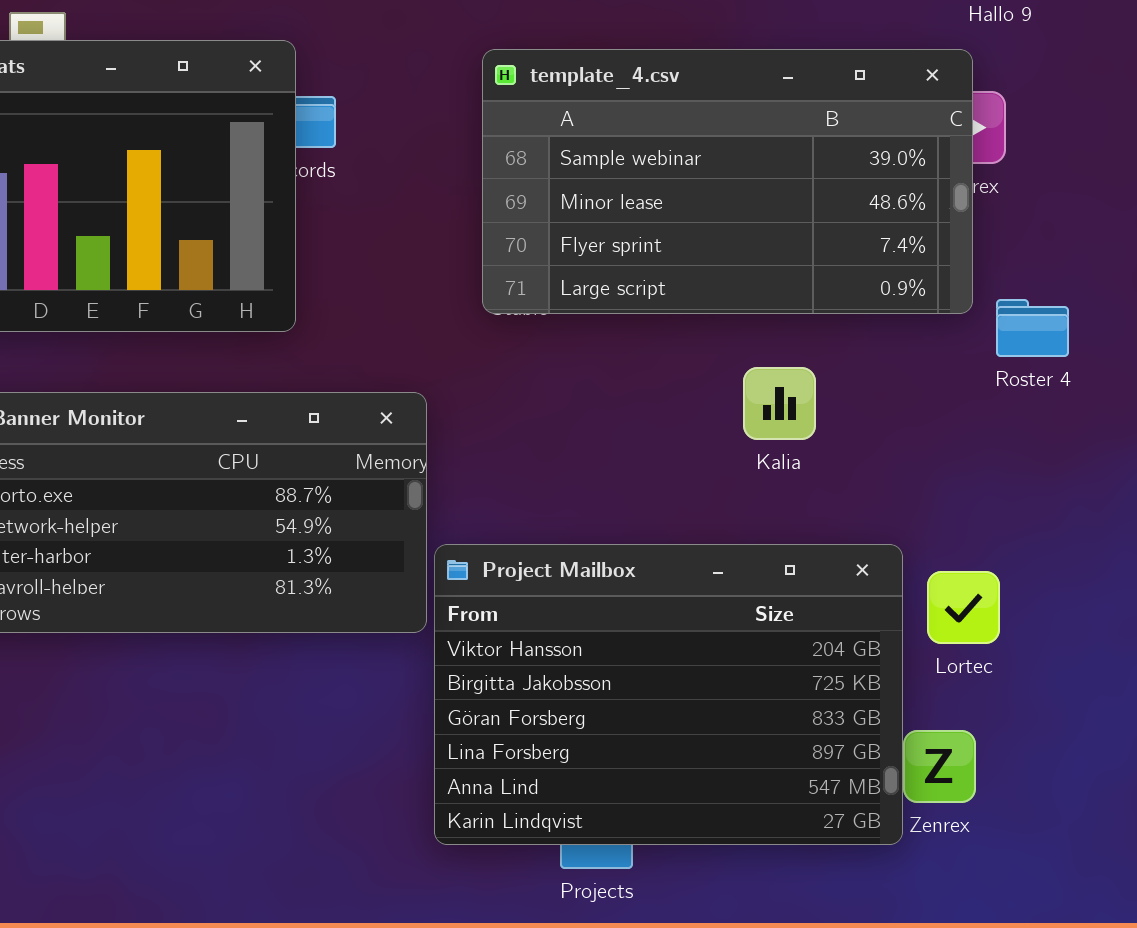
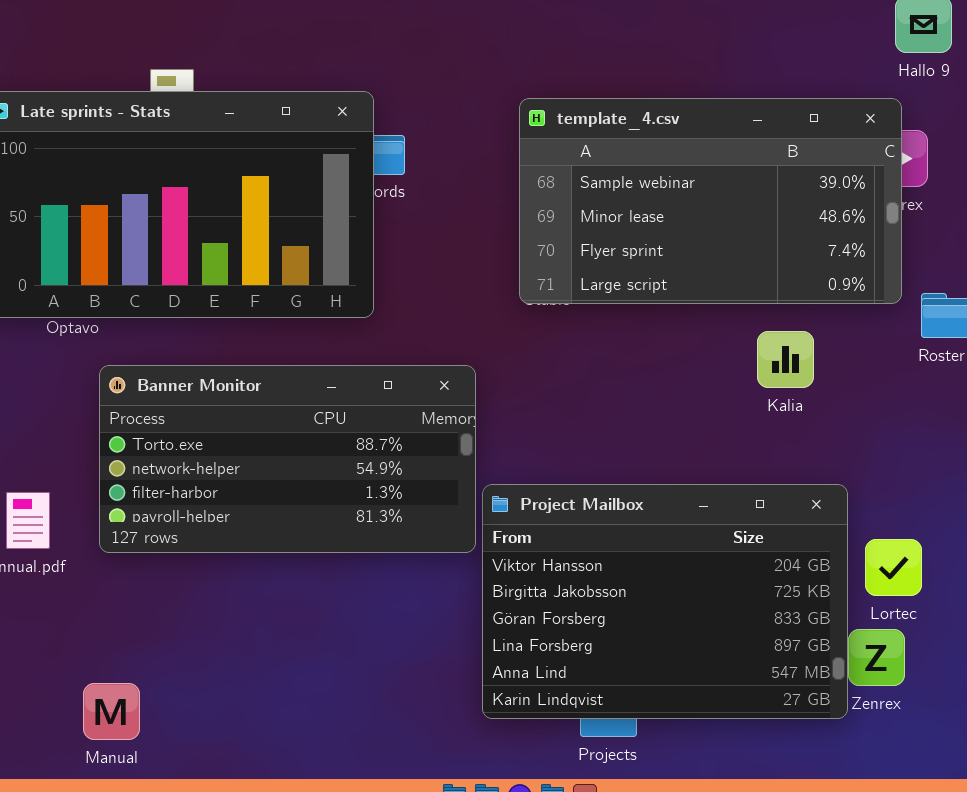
Kalia: [743,367,816,440] -> [757,331,814,388], moved
Lortec: [927,571,1000,644] -> [865,539,922,596], moved

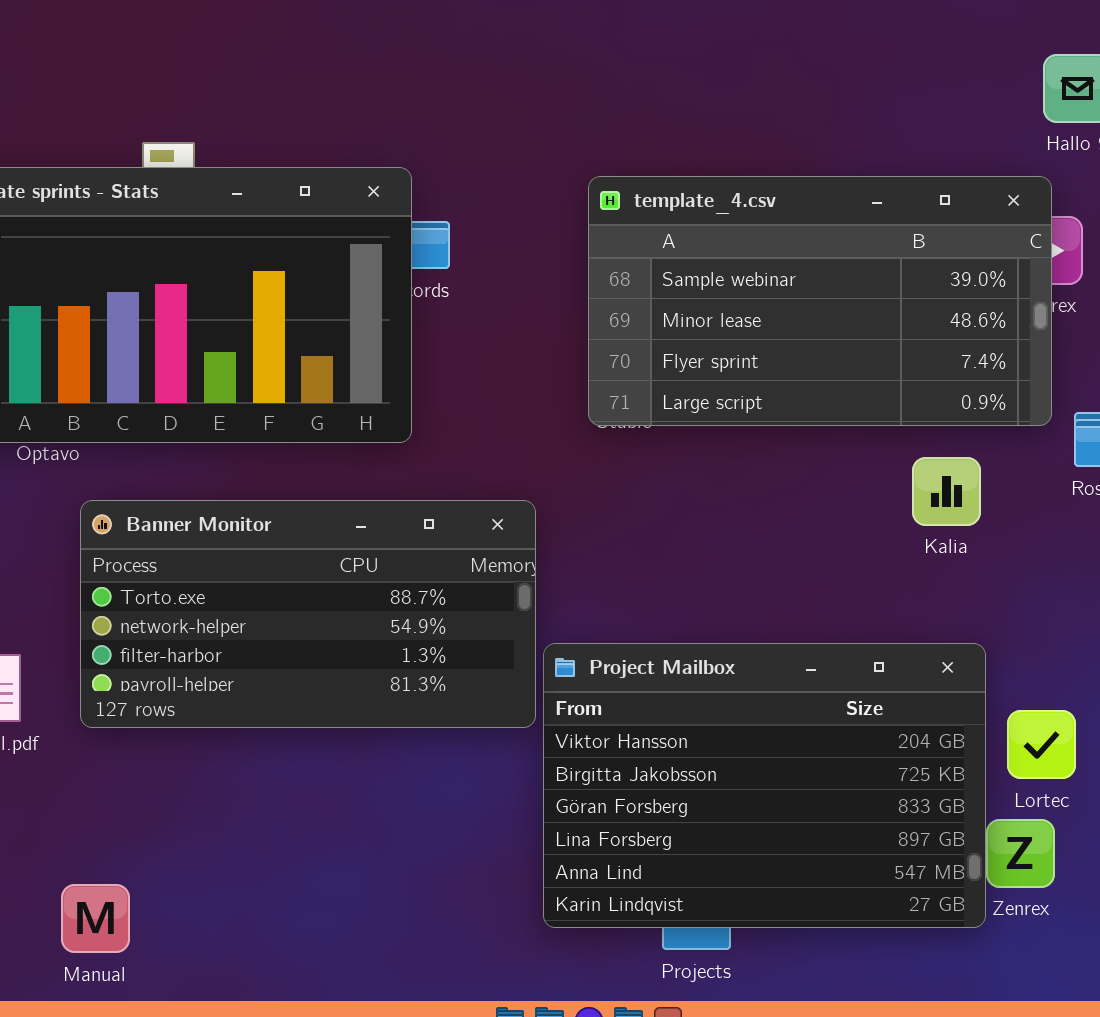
Kalia: [757,331,814,388] -> [912,457,981,526], moved

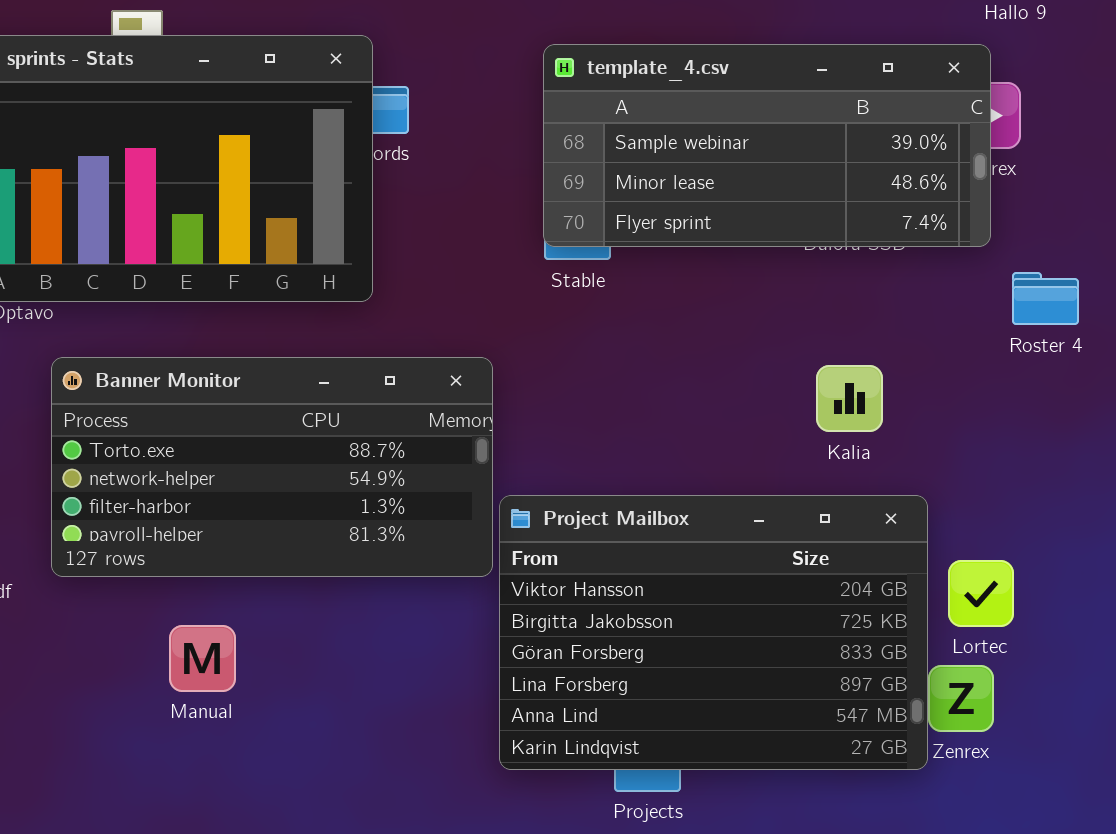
template_4.csv: [588,176,1052,426] -> [543,44,991,247], resized
Kalia: [912,457,981,526] -> [816,365,883,432], moved
Manual: [61,884,130,953] -> [169,625,236,692], moved

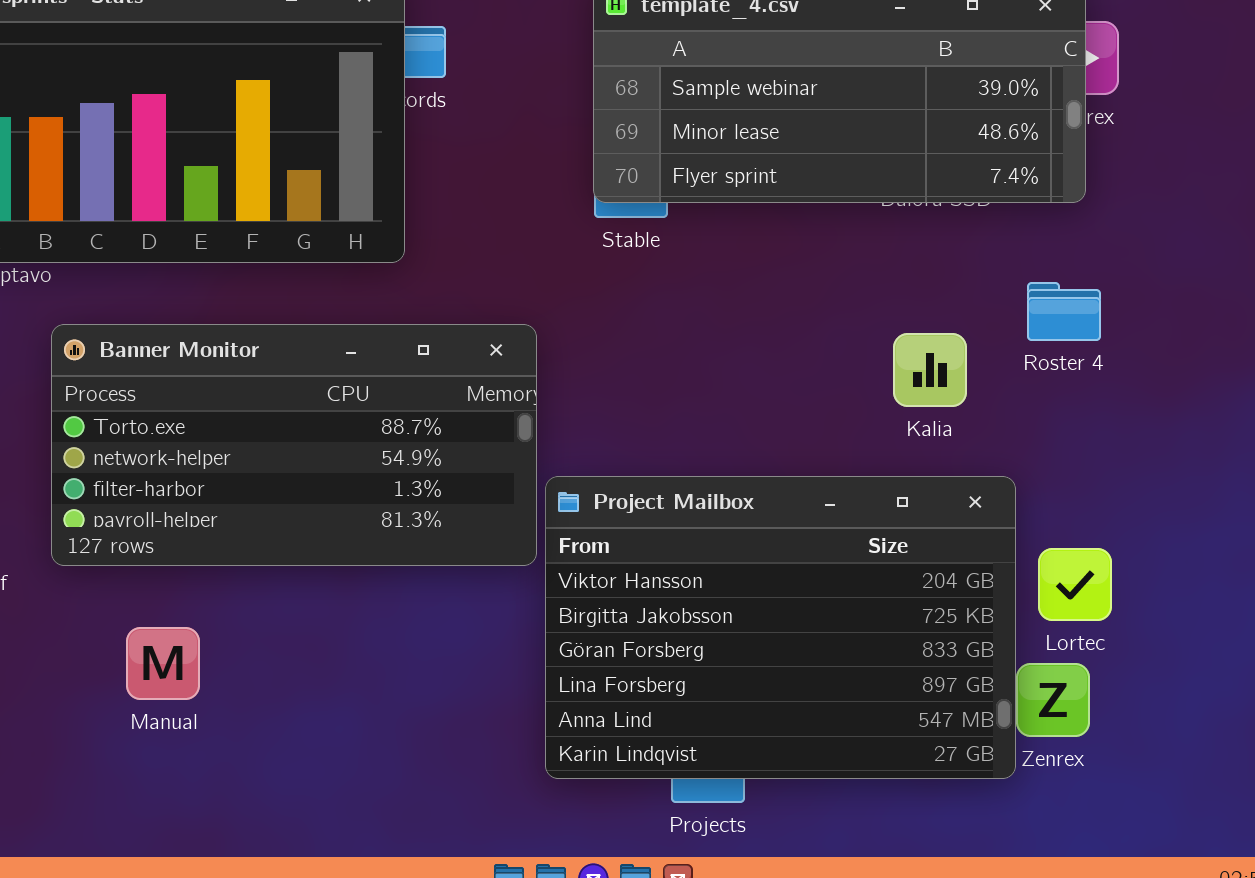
Roster 4: [1012,272,1079,325] -> [1027,282,1101,341], moved
Manual: [169,625,236,692] -> [126,627,200,700], moved

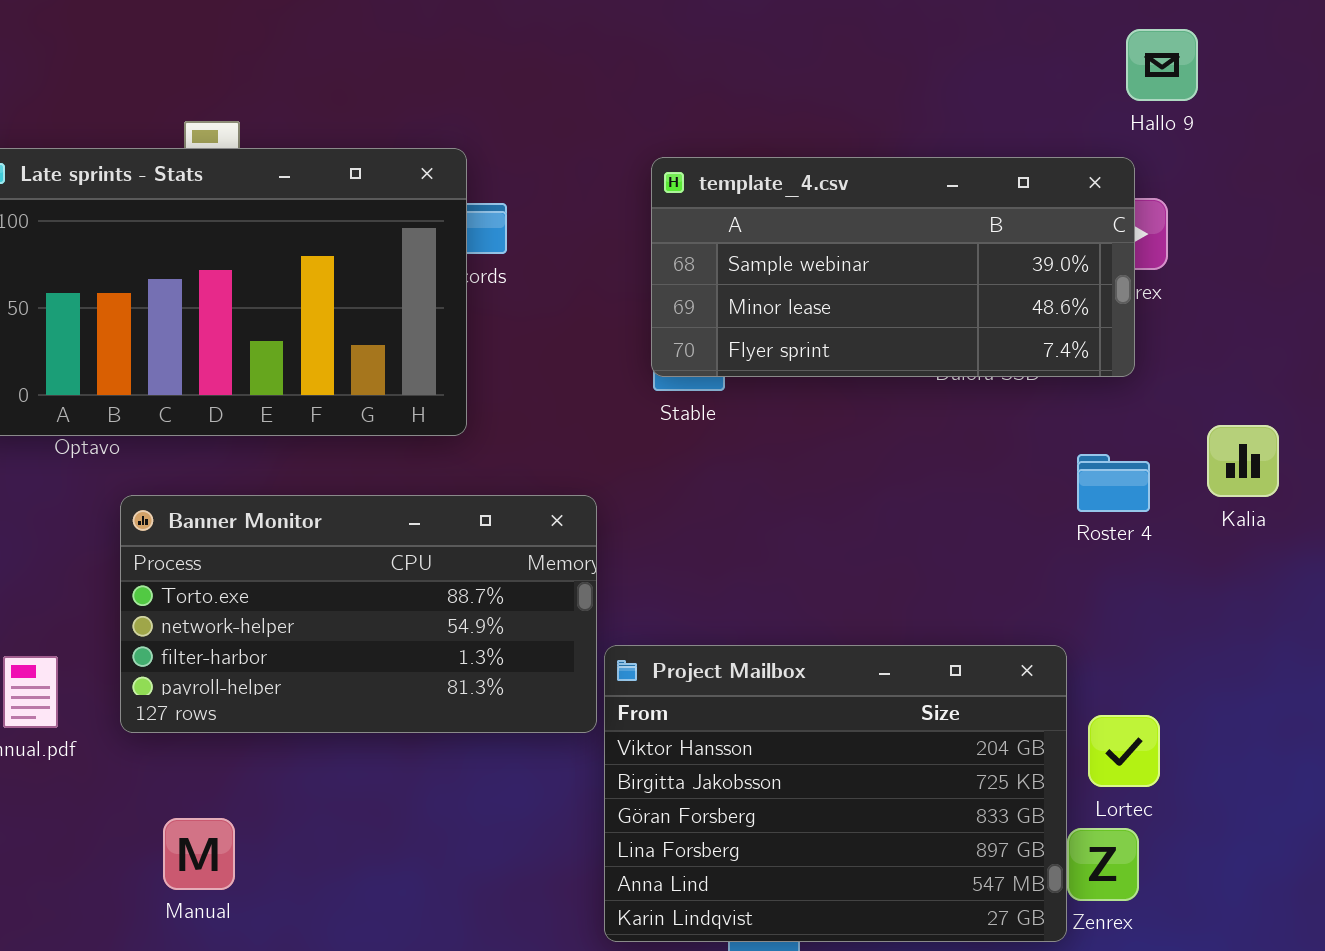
Kalia: [893,333,967,407] -> [1207,425,1279,497], moved
Manual: [126,627,200,700] -> [163,818,235,890], moved

